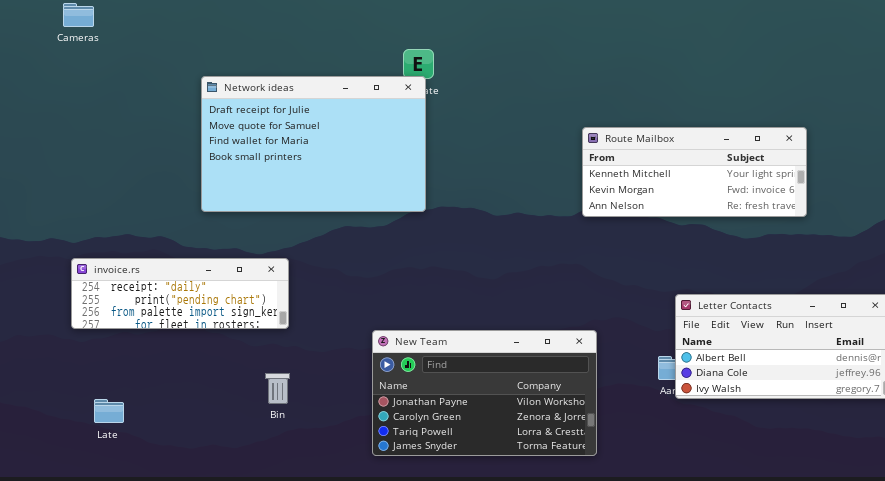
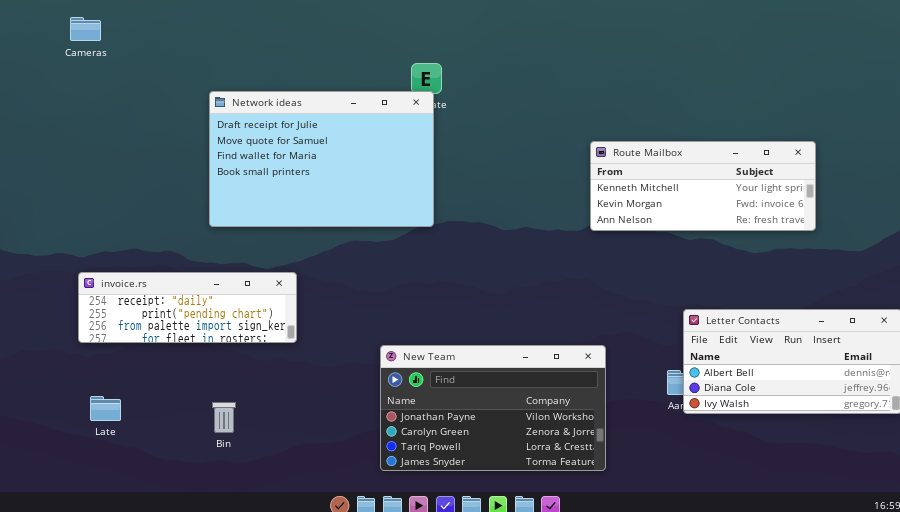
Bin: [265,373,290,404] -> [212,402,236,433], moved
Late: [94,399,124,423] -> [90,396,121,421], moved

